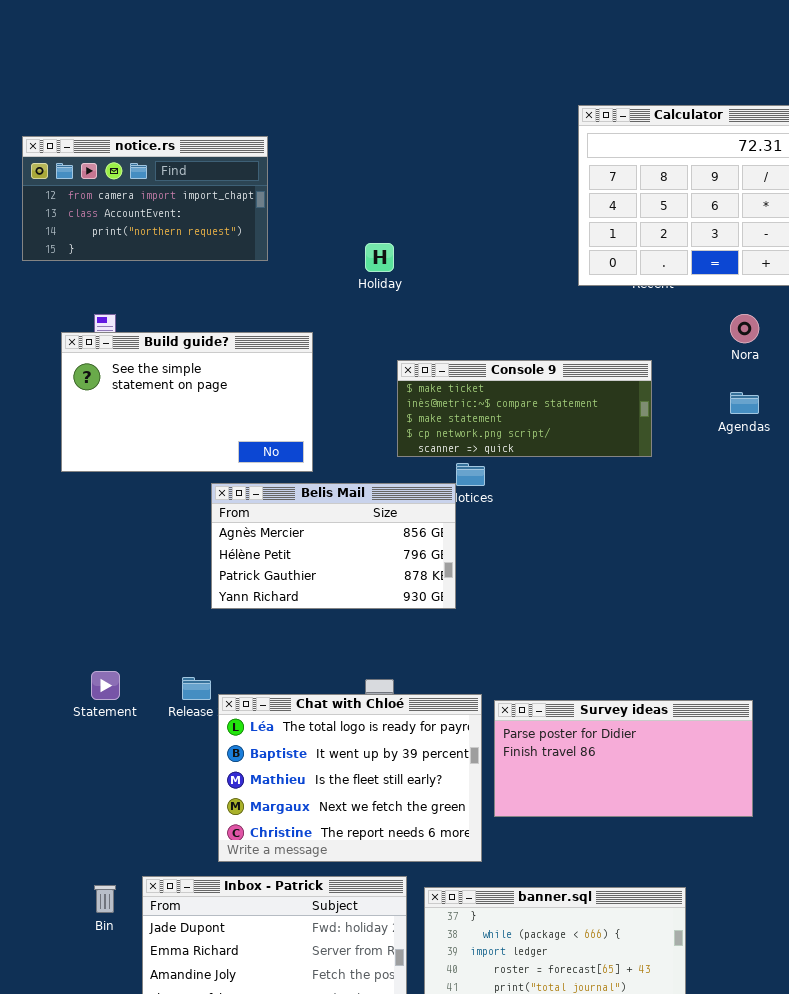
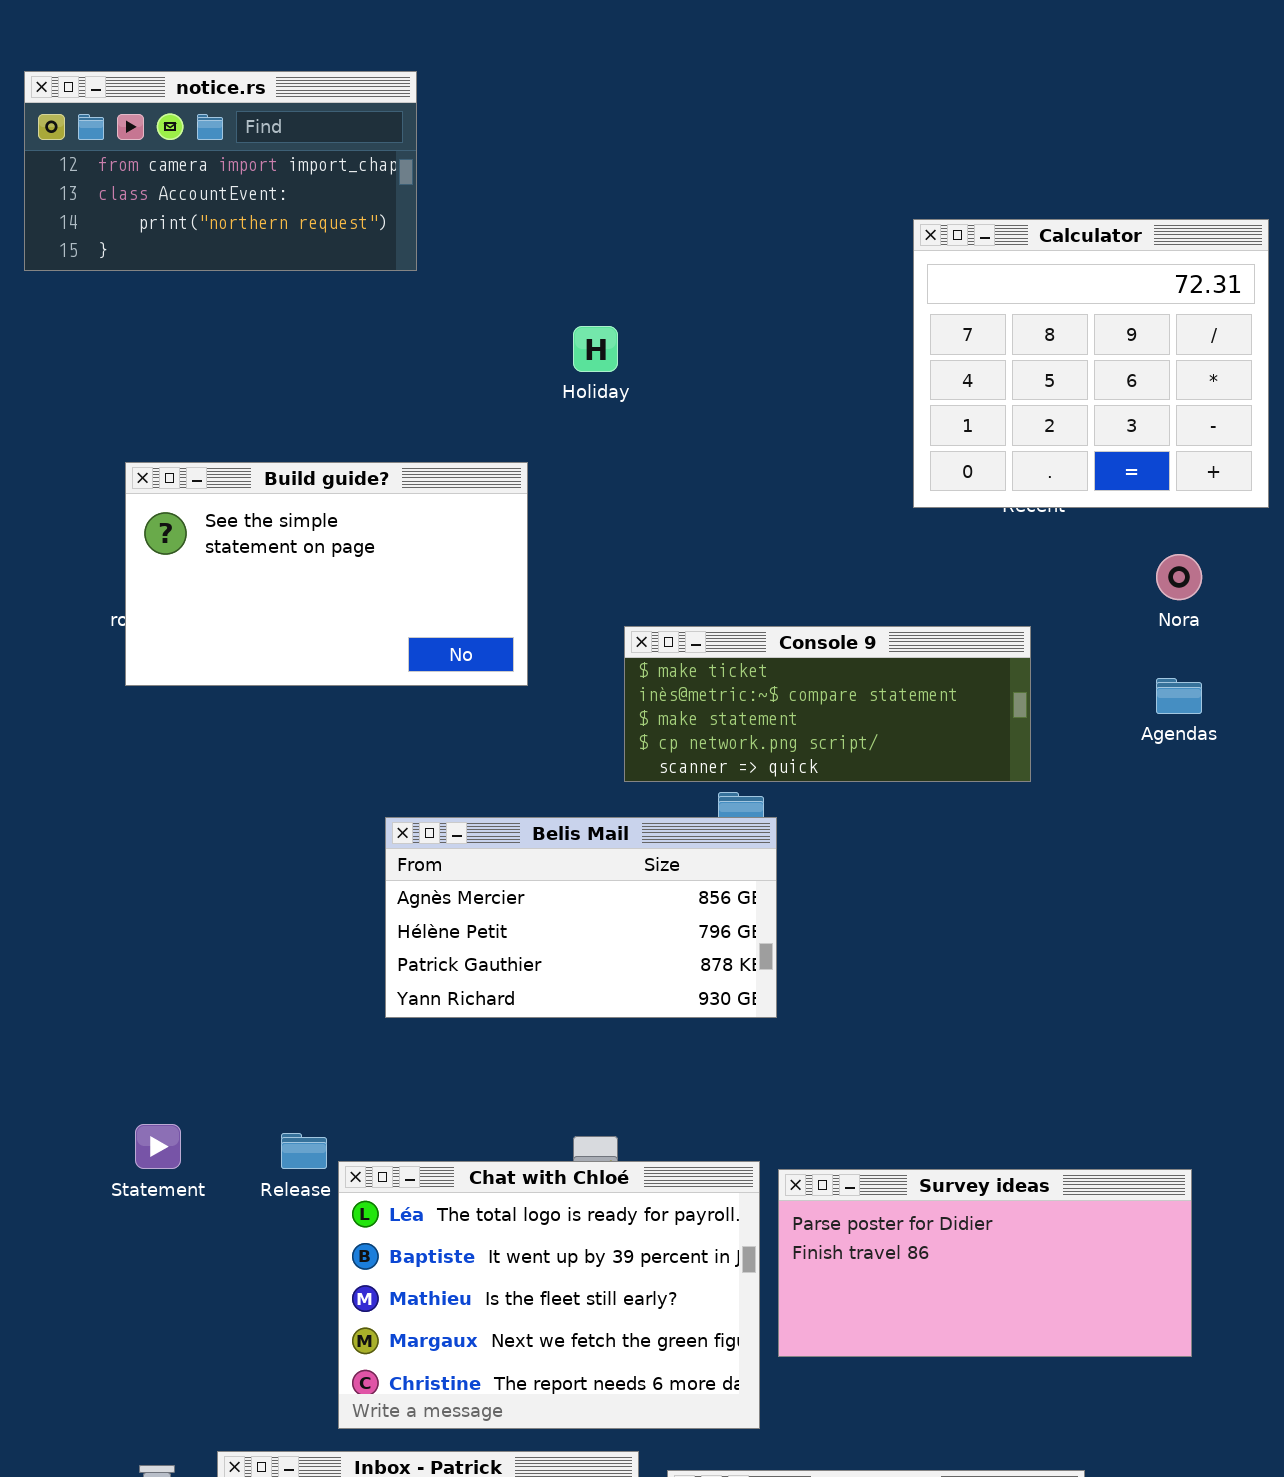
notice.rs: [22,136,268,261] -> [24,71,417,271], moved
Holiday: [365,243,394,272] -> [573,326,618,372], moved
Build guide?: [61,332,313,472] -> [125,462,528,686], moved
Belis Mail: [211,483,456,609] -> [385,817,777,1018], moved

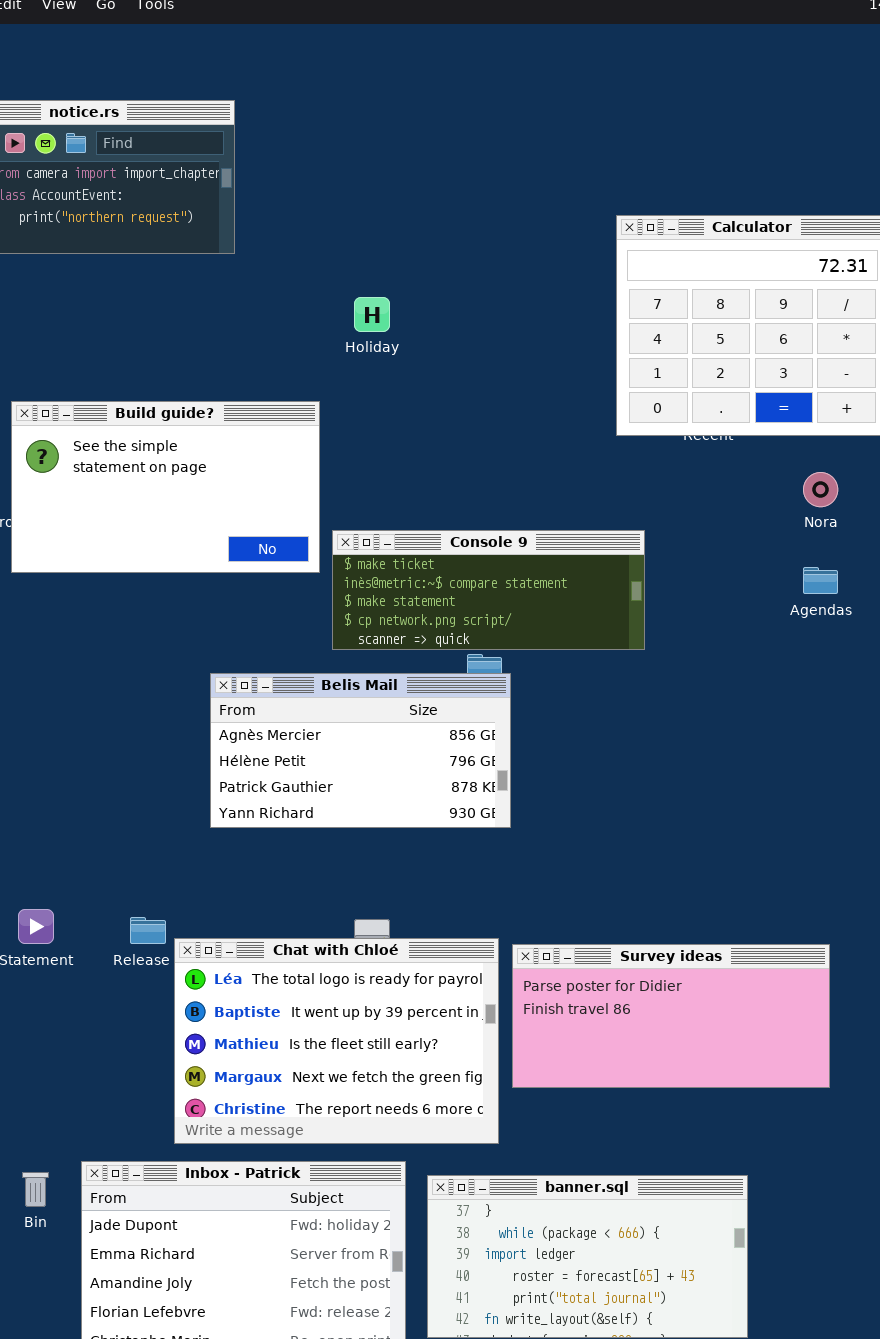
Console 9: [624,626,1031,782] -> [332,530,645,650], moved

